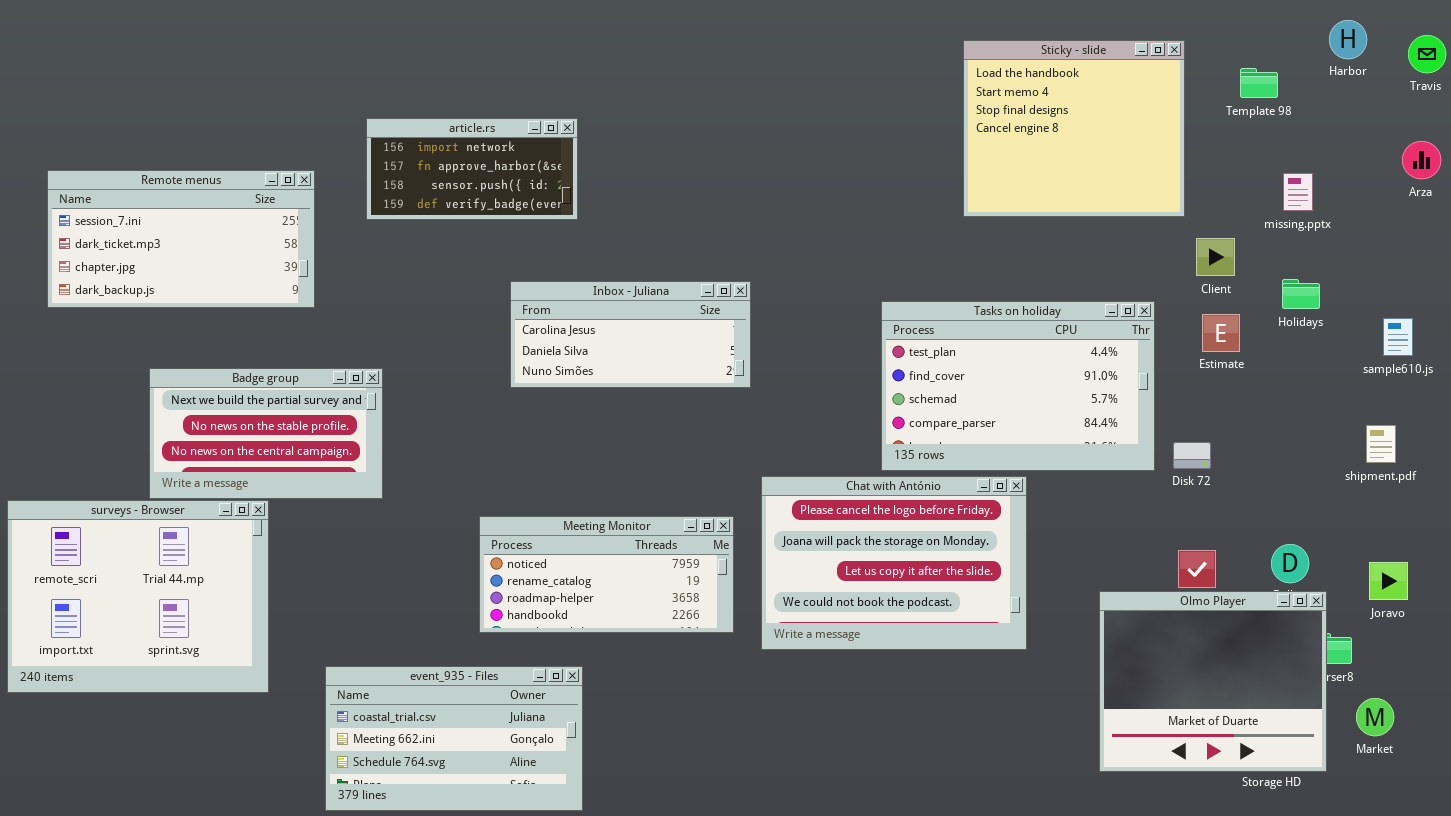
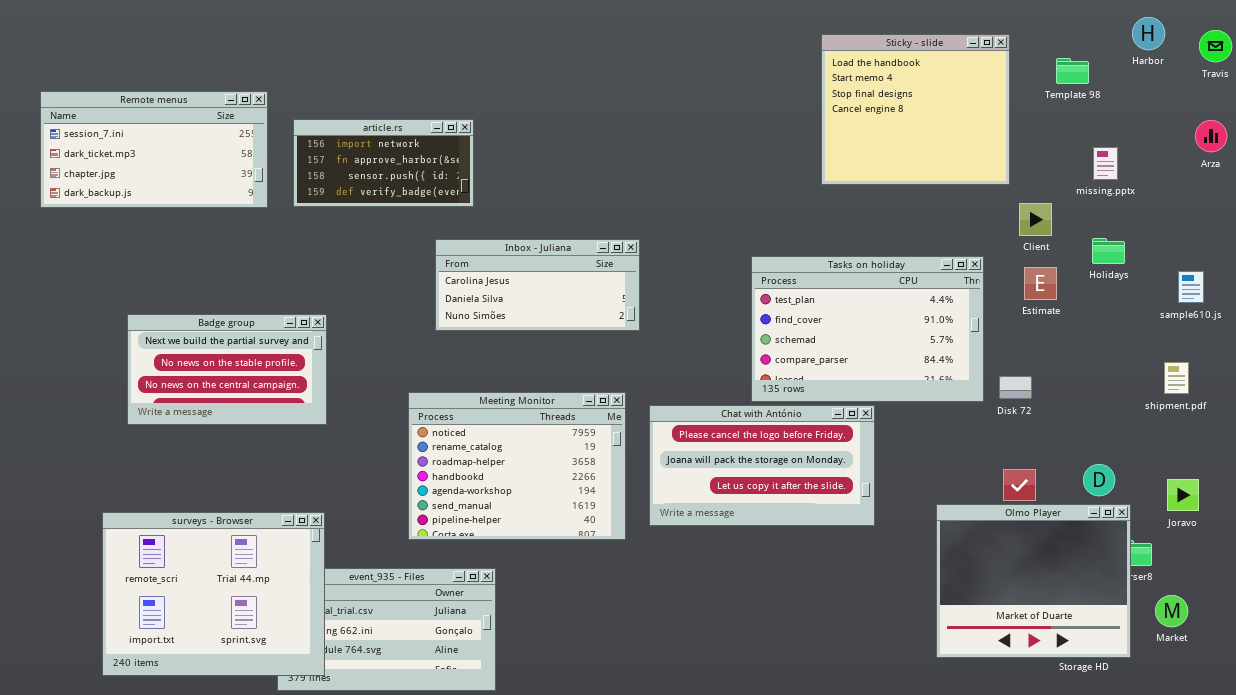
article.rs: [366,118,578,220] -> [293,119,474,207], moved
Remote menus: [47,170,315,308] -> [40,91,268,208], moved
Chat with António: [761,476,1027,650] -> [649,405,875,526], resized
surveys - Browser: [7,500,269,693] -> [102,512,325,676], moved
Meeting Monitor: [479,516,734,633] -> [408,392,626,540], resized

